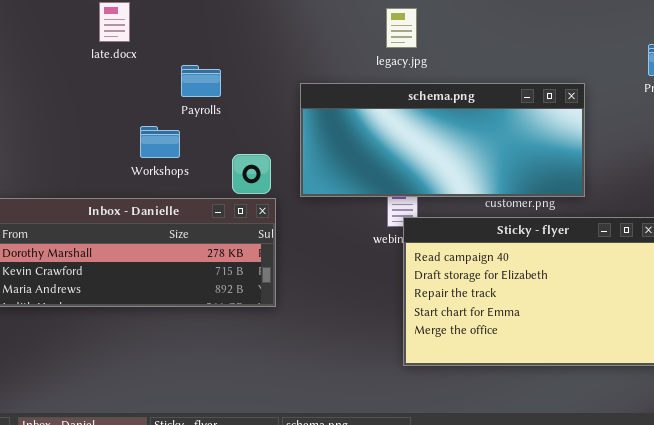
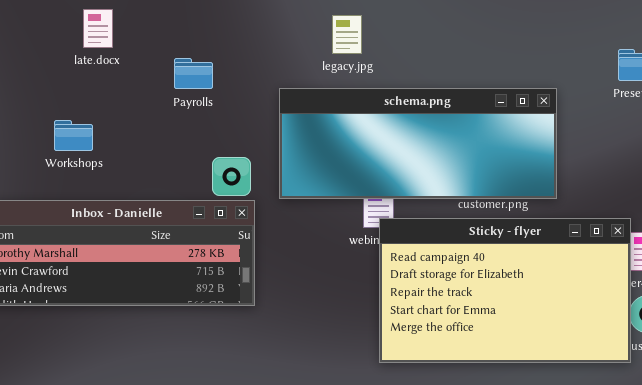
legacy.jpg: [386,8,417,48] -> [332,15,362,54], moved
Payrolls: [181,65,221,97] -> [174,58,213,89], moved
Workshops: [140,126,180,158] -> [54,120,93,151], moved

